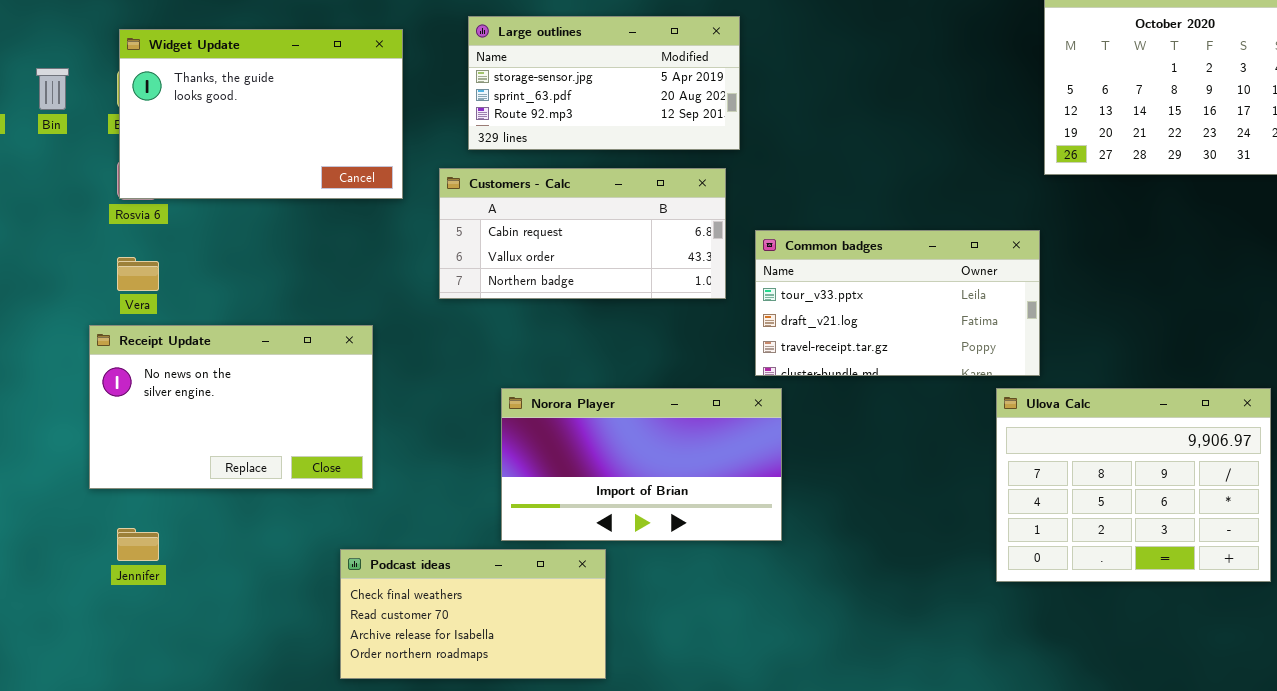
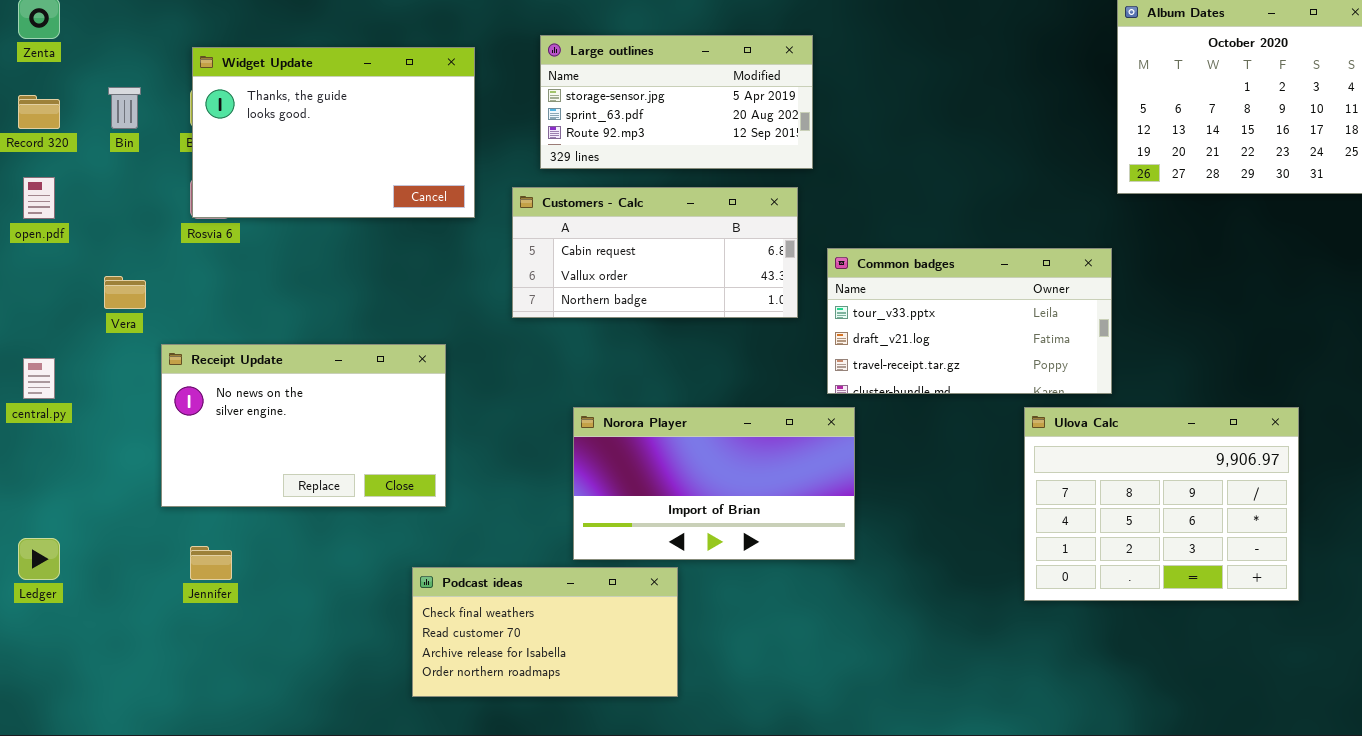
Vera: [117,257,159,291] -> [104,276,146,309], moved
Ulova Calc: [996,388,1271,582] -> [1024,407,1299,601], moved

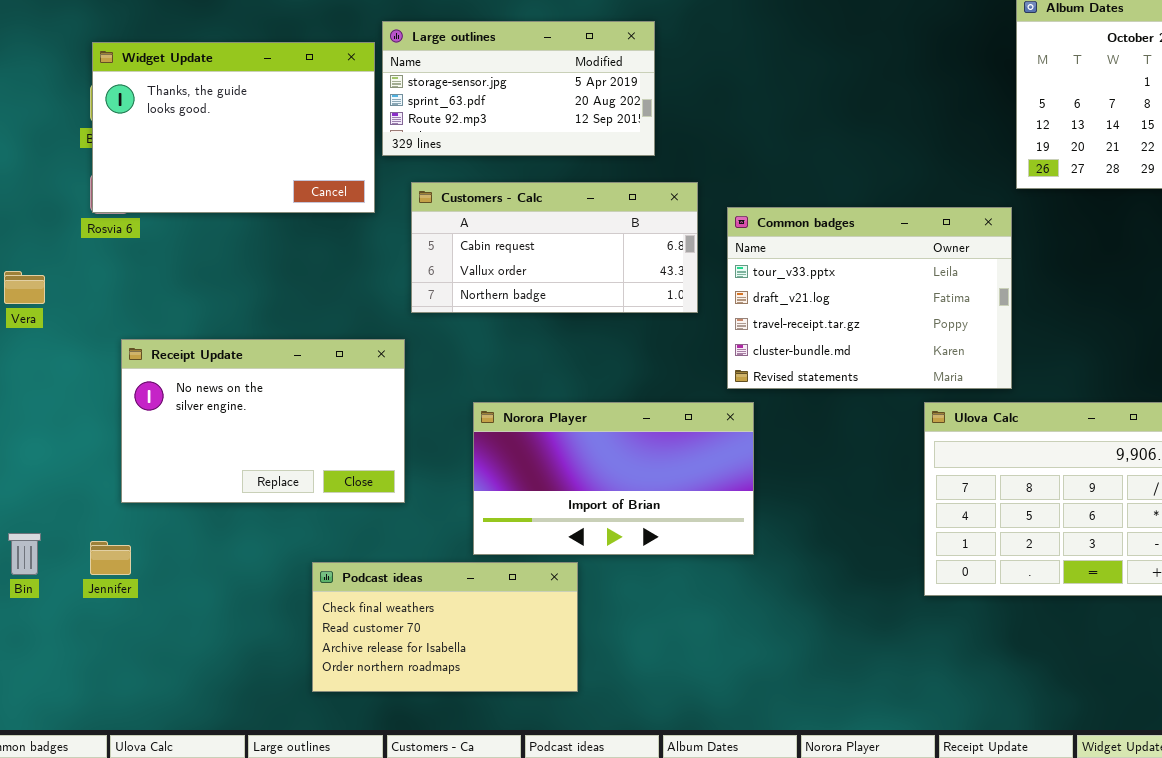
Large outlines: [540,35,813,169] -> [382,21,655,156], moved
Bin: [108,87,141,129] -> [8,533,41,575], moved
Common badges: [827,248,1112,394] -> [727,207,1012,389], resized
Receipt Update: [161,344,446,507] -> [121,339,405,503], moved

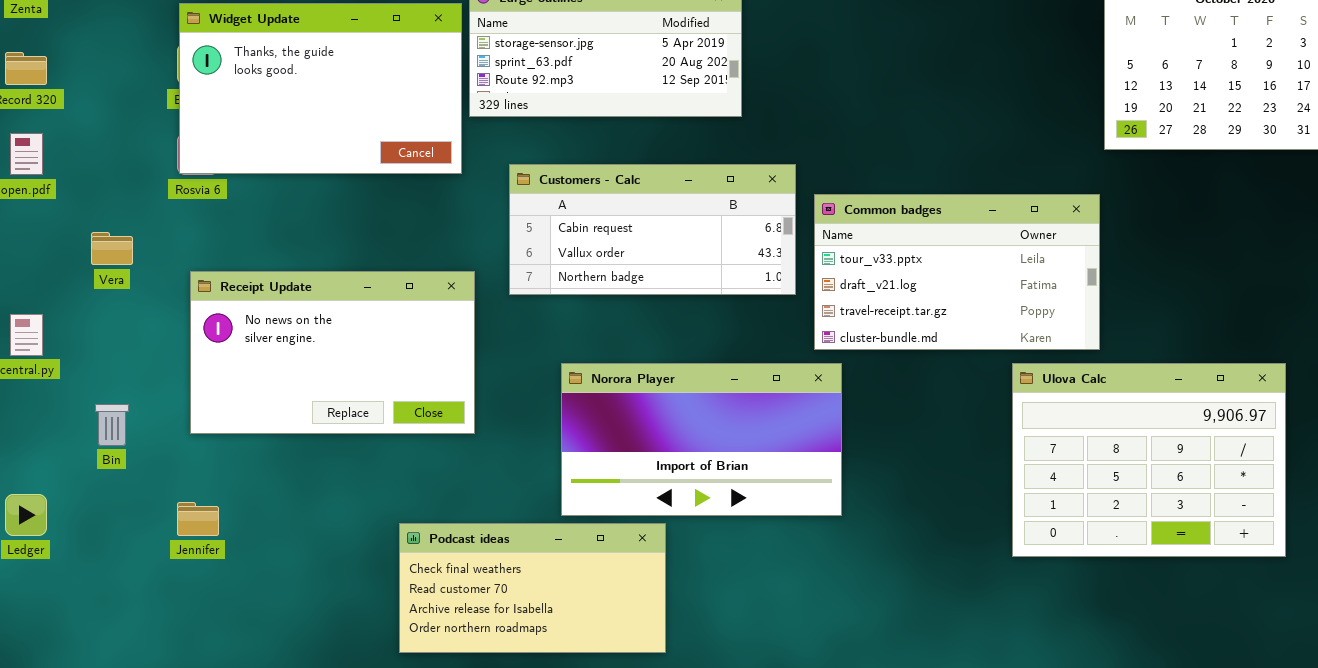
Customers - Calc: [411,182,698,313] -> [509,164,796,295], moved
Common badges: [727,207,1012,389] -> [814,194,1100,350], resized
Receipt Update: [121,339,405,503] -> [190,271,475,434], moved
Bin: [8,533,41,575] -> [95,404,129,446], moved

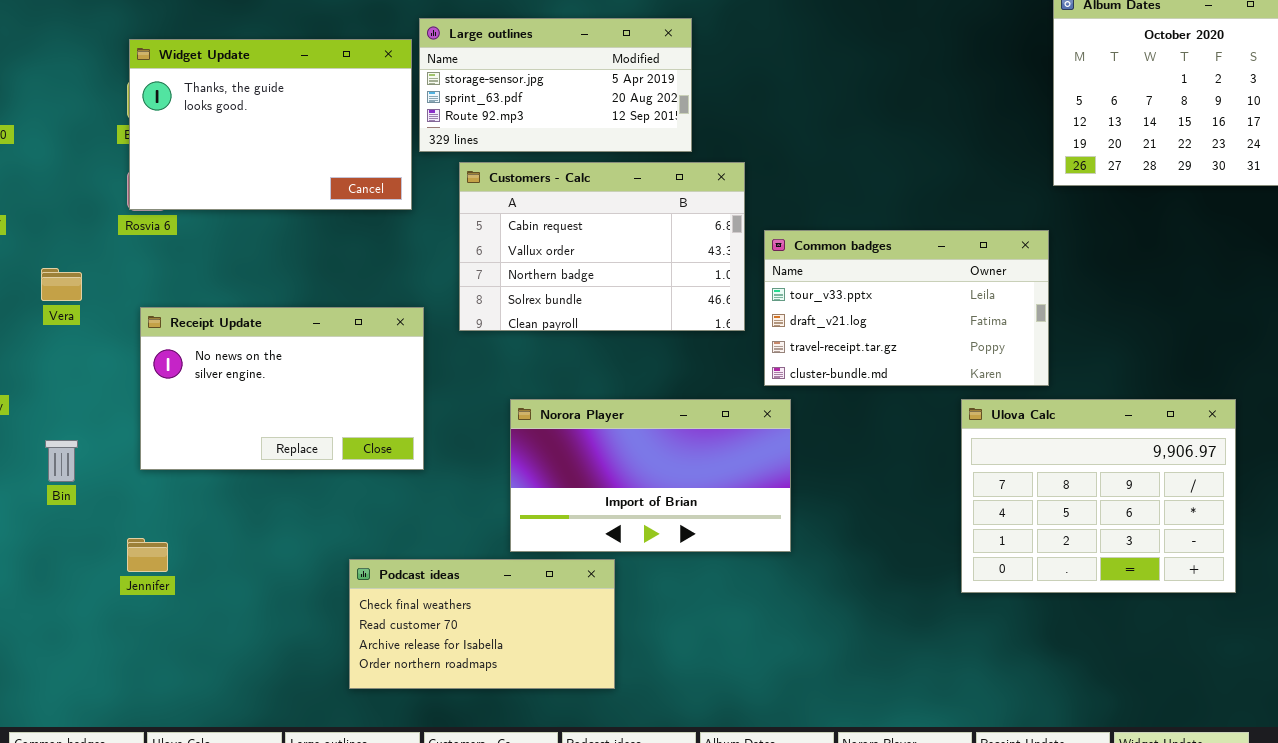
Customers - Calc: [509,164,796,295] -> [459,162,745,331], resized

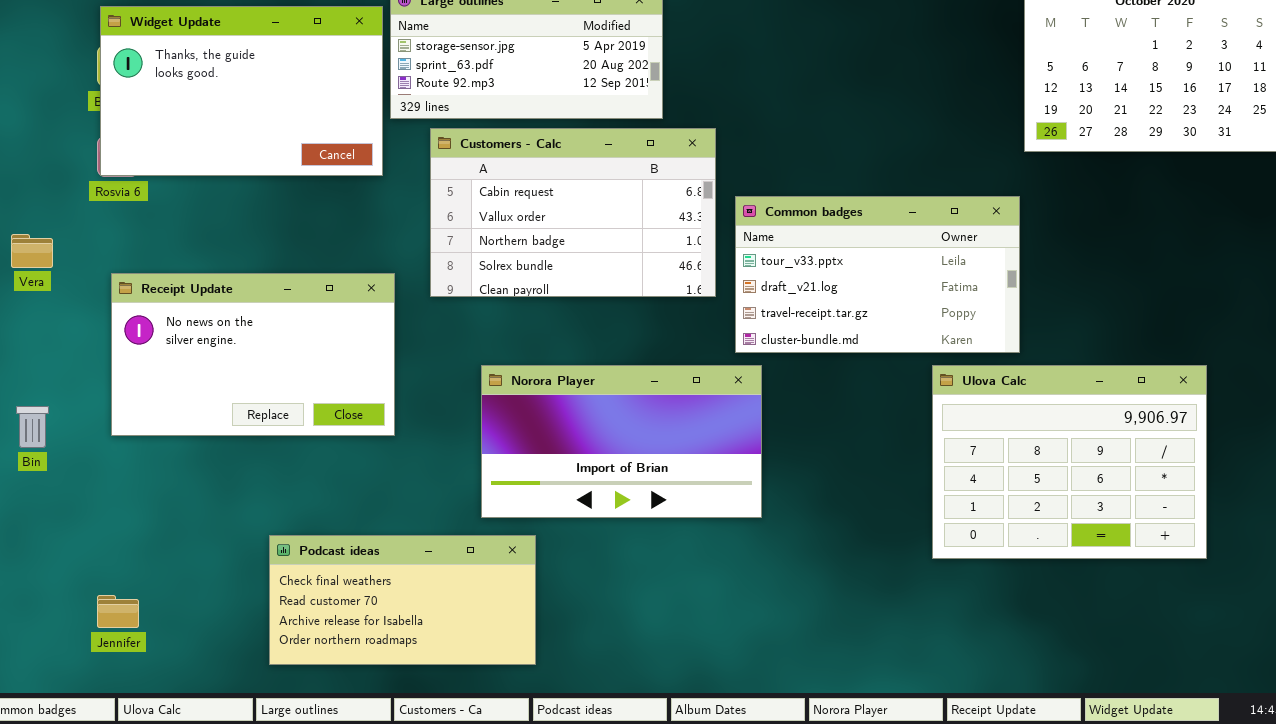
Jennifer: [127,538,168,572] -> [97,595,139,628], moved
Podcast ideas: [349,559,615,689] -> [269,535,536,665], moved

